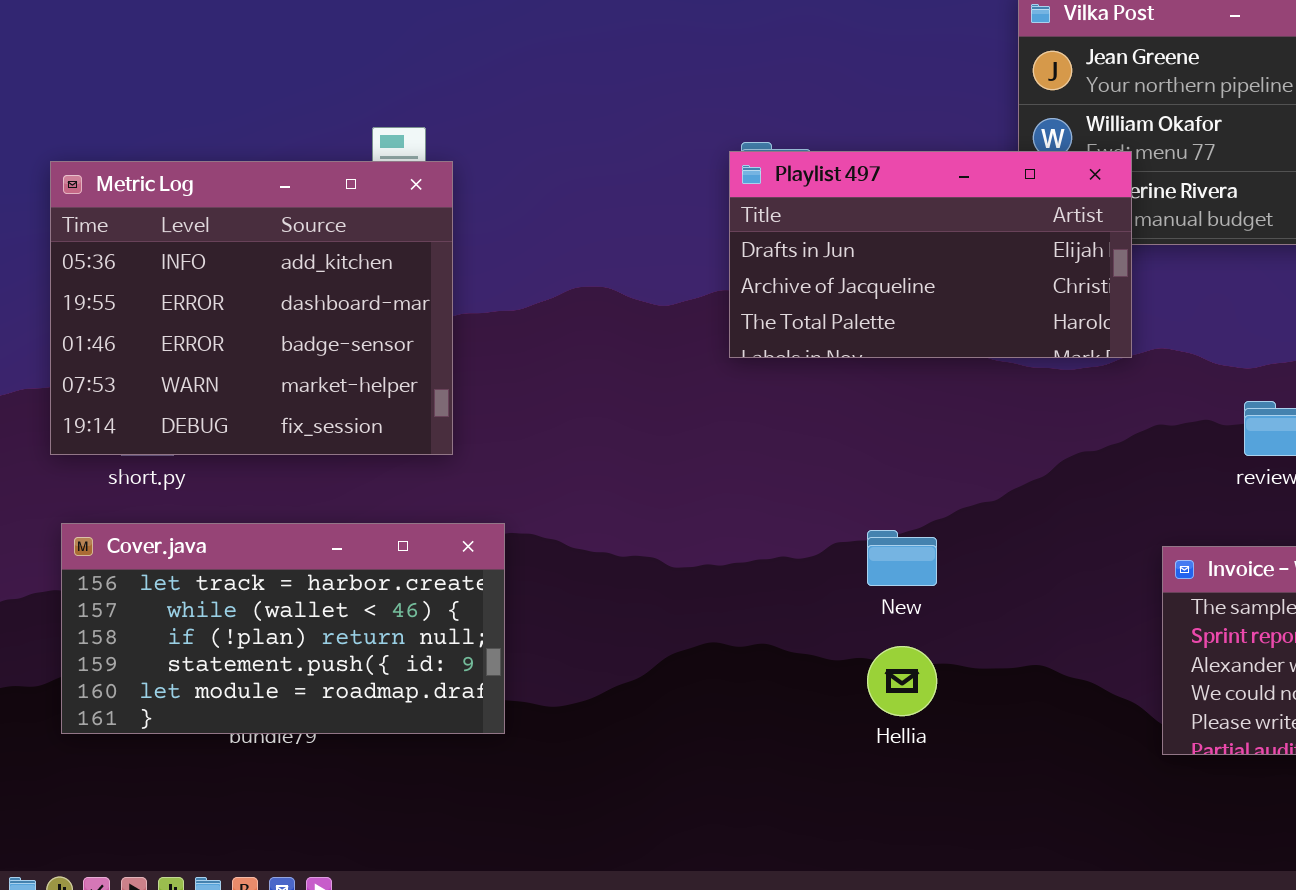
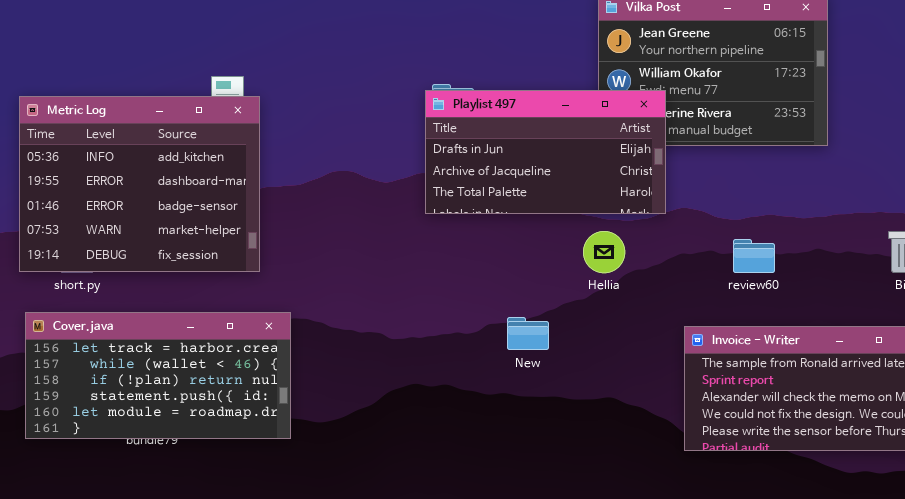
Hellia: [867,646,937,716] -> [583,231,625,273], moved

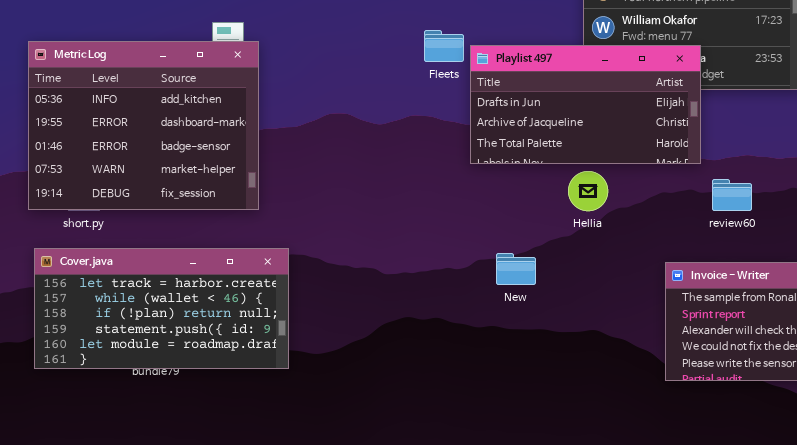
Playlist 497: [425,90,666,214] -> [470,45,701,164], moved

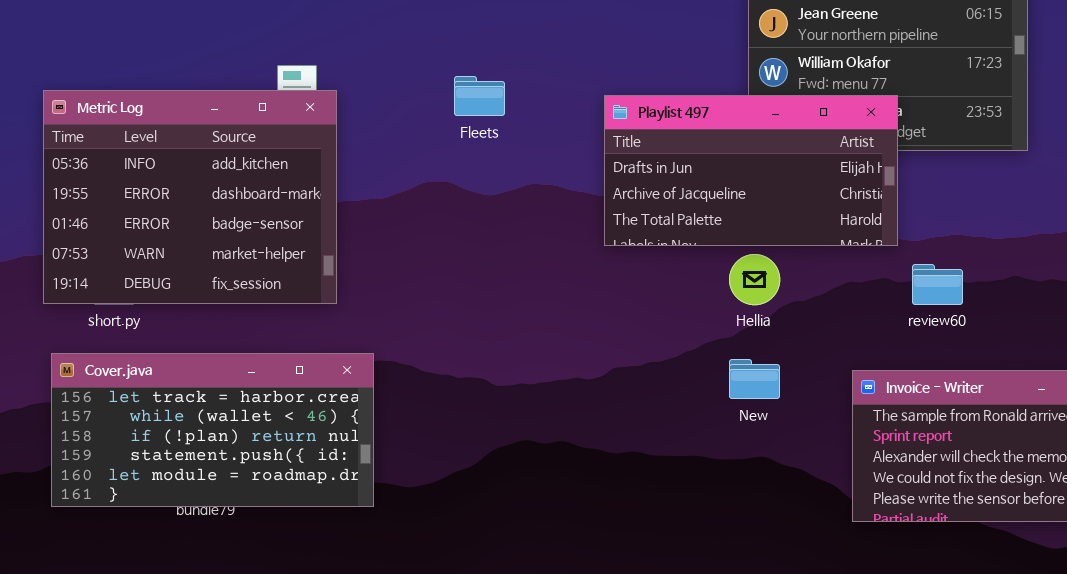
Fleets: [424,30,464,62] -> [454,76,505,116], moved
New: [496,253,536,285] -> [729,359,780,399], moved

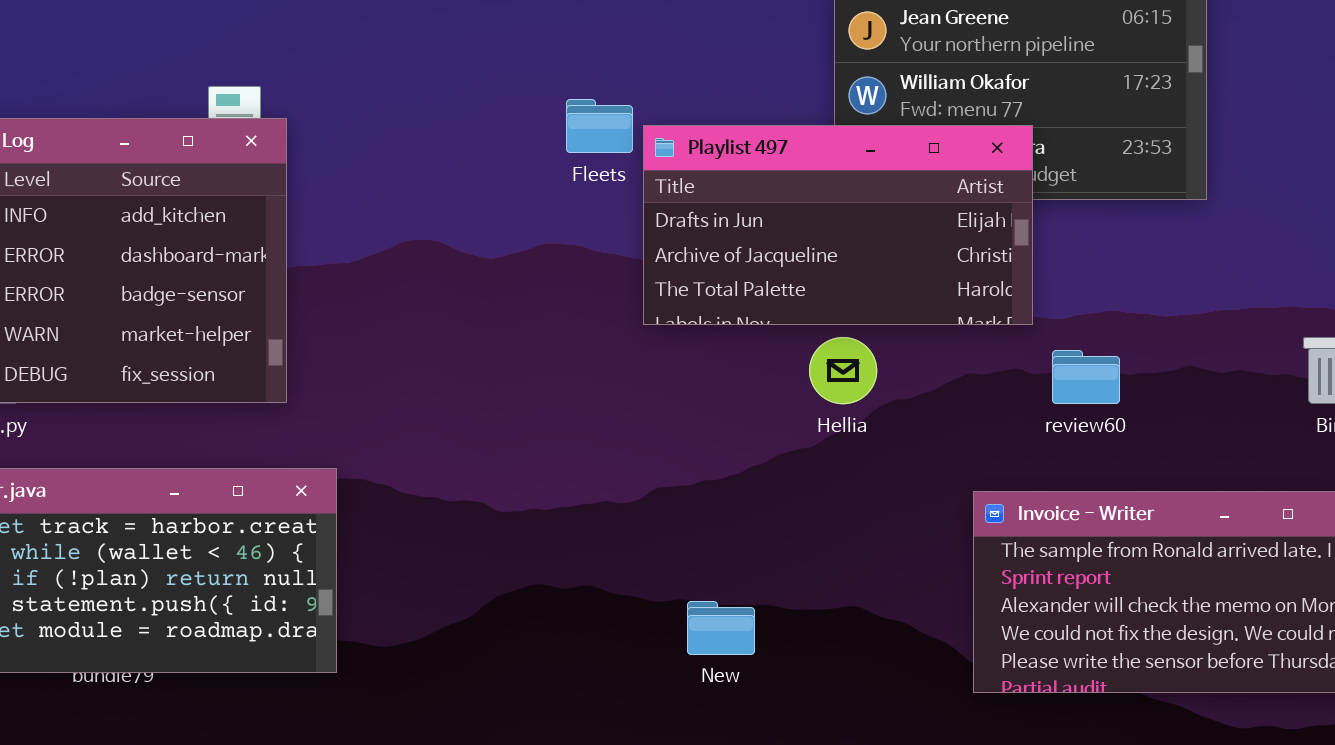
Fleets: [454,76,505,116] -> [566,99,633,153], moved
New: [729,359,780,399] -> [687,601,755,655], moved

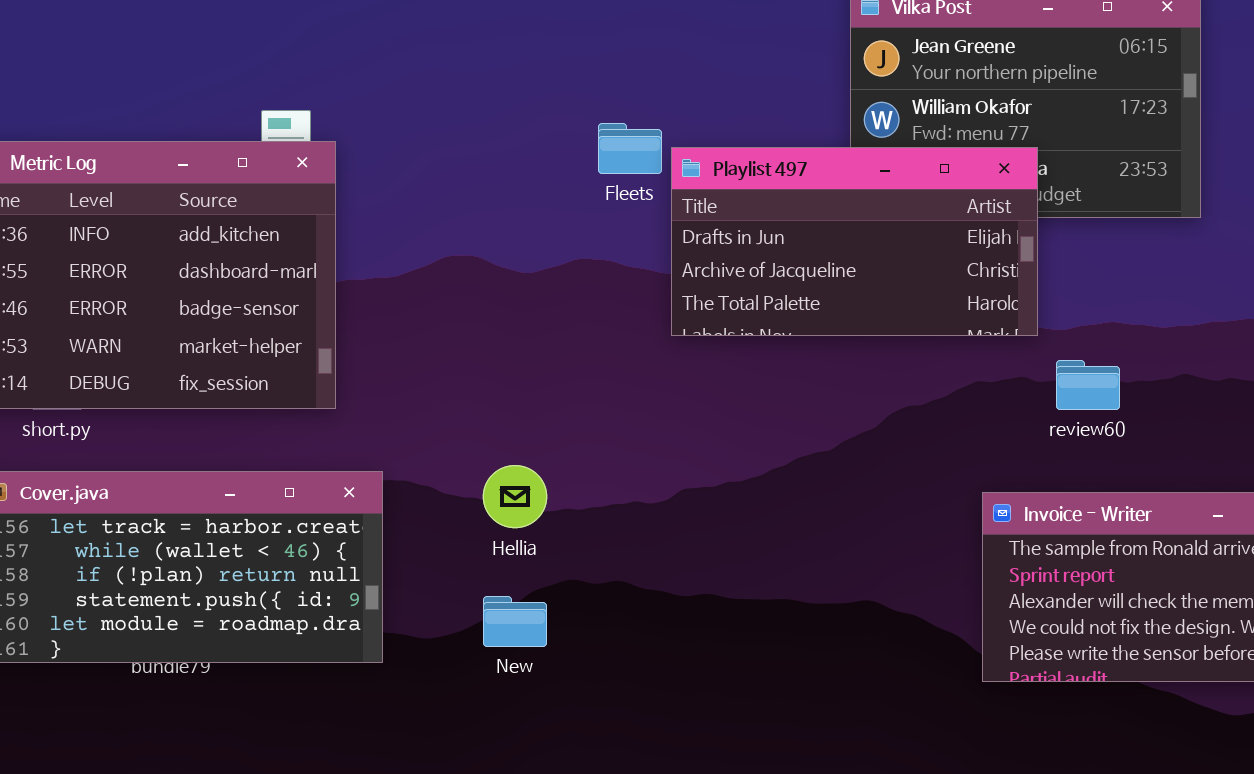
Hellia: [809,337,877,404] -> [483,465,547,528], moved
New: [687,601,755,655] -> [483,596,547,647], moved

